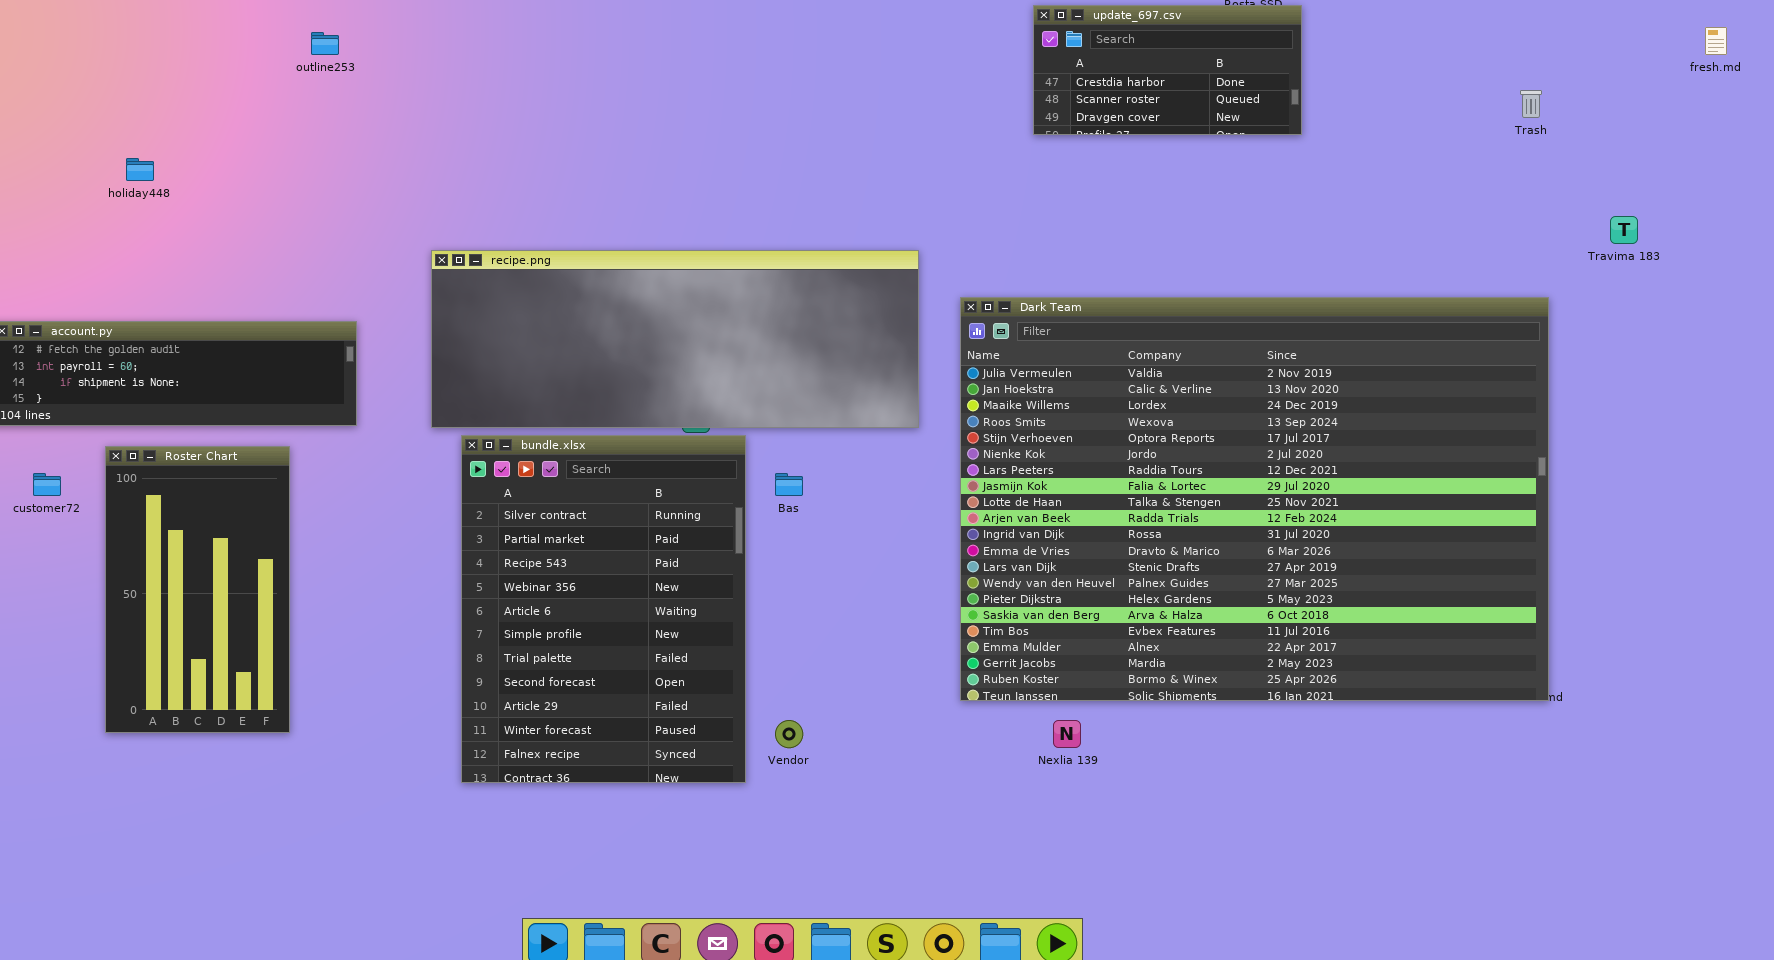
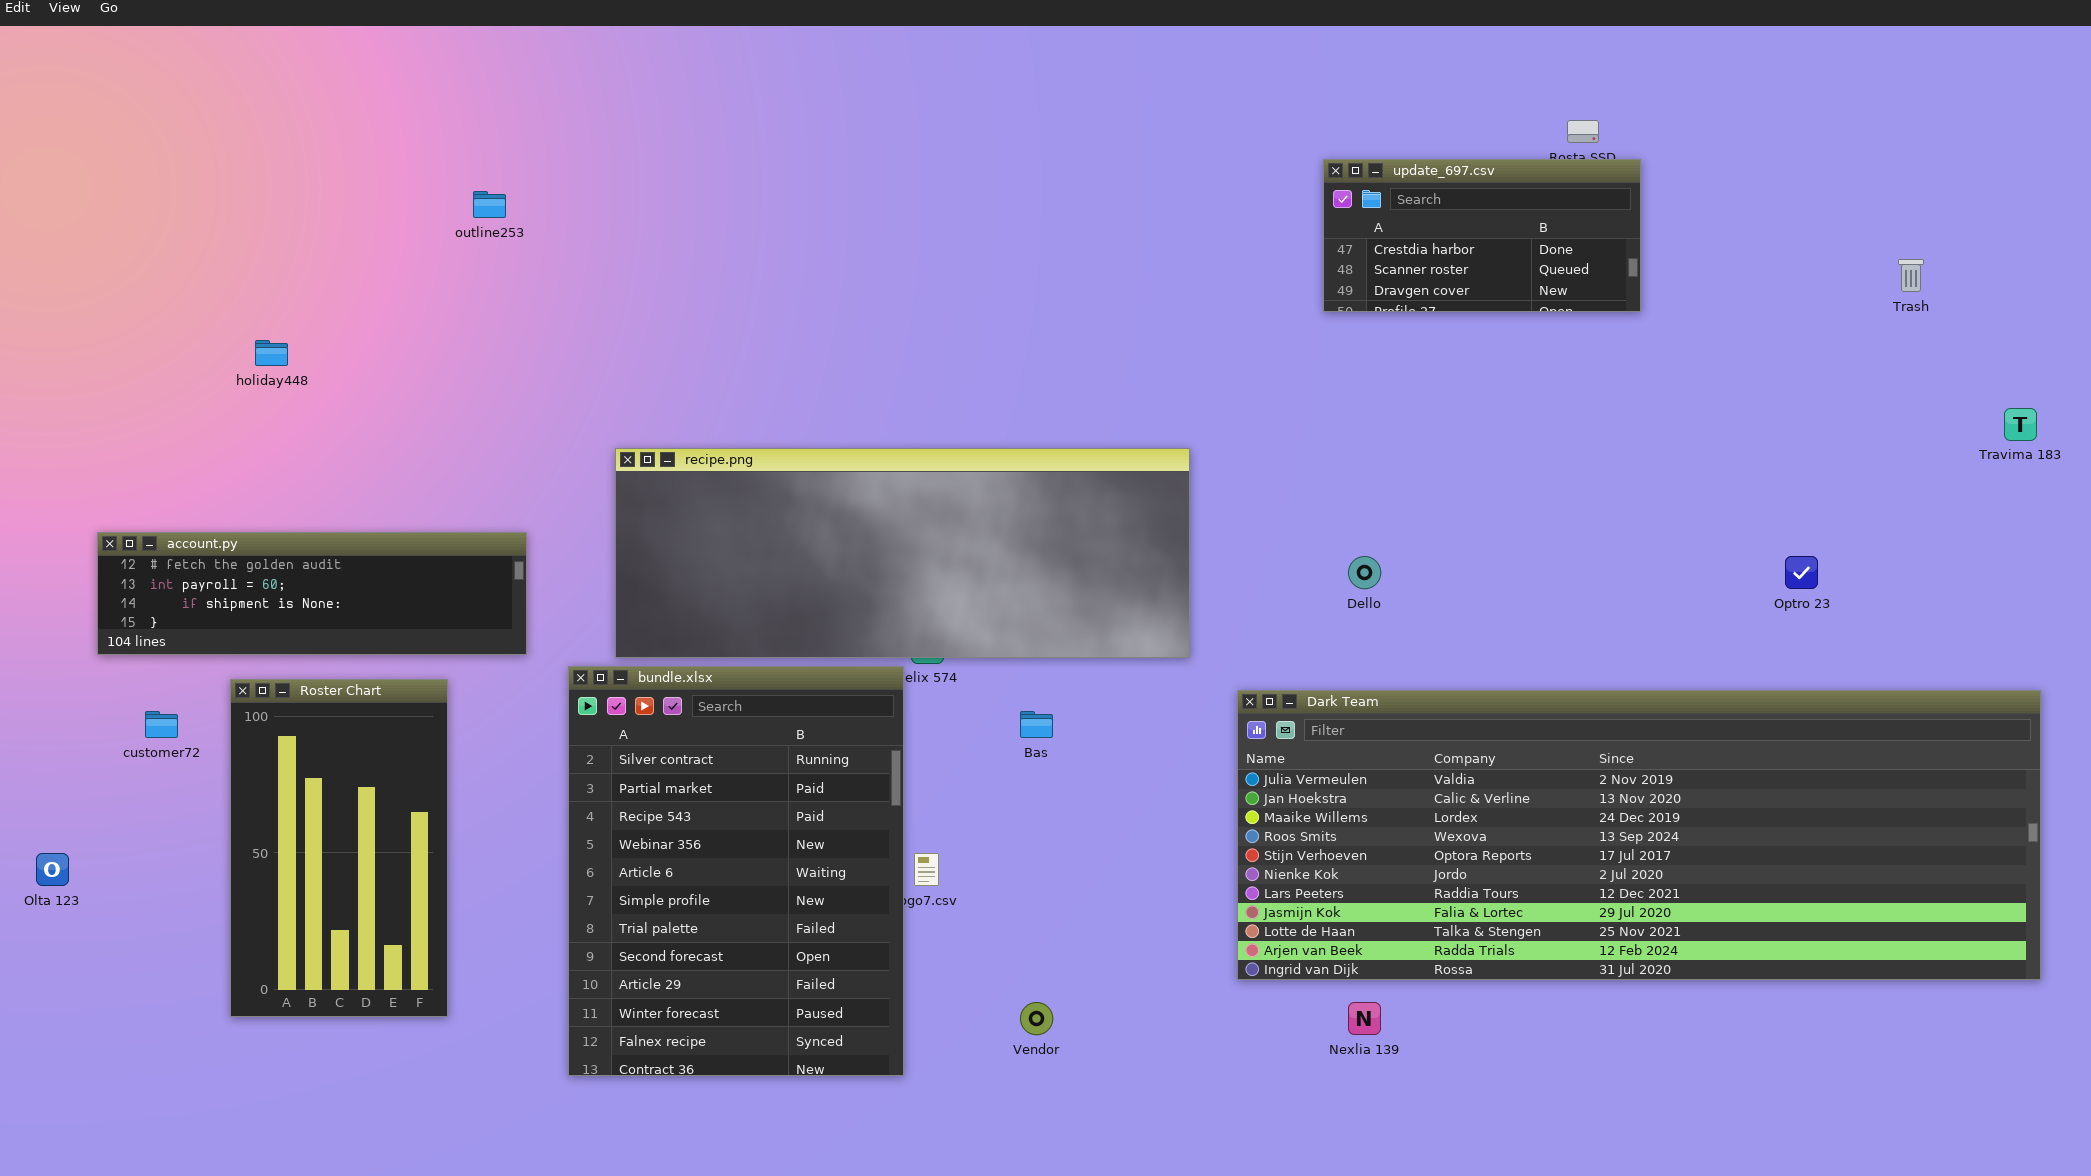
Dark Team: [960,297,1549,701] -> [1237,690,2041,980], resized
bundle.xlsx: [461,435,746,783] -> [568,666,904,1076], moved

